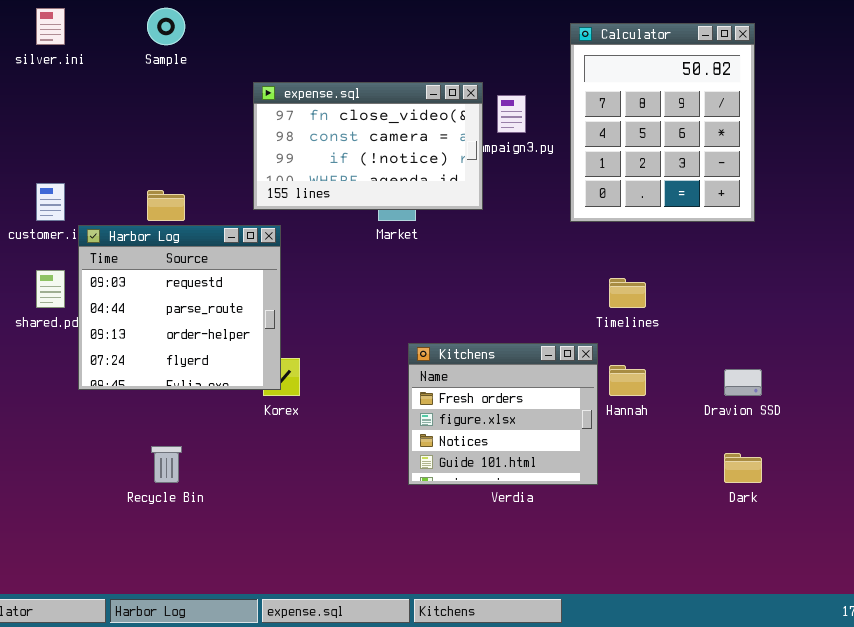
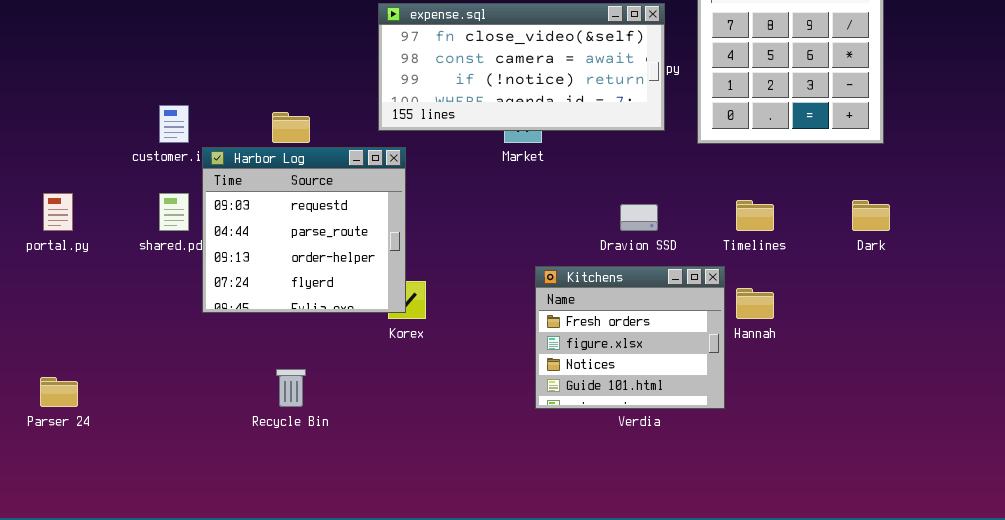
expense.sql: [253,82,483,210] -> [378,3,665,131], resized
Dravion SSD: [724,369,762,396] -> [620,204,658,231], moved
Dark: [724,453,762,483] -> [852,200,890,231], moved

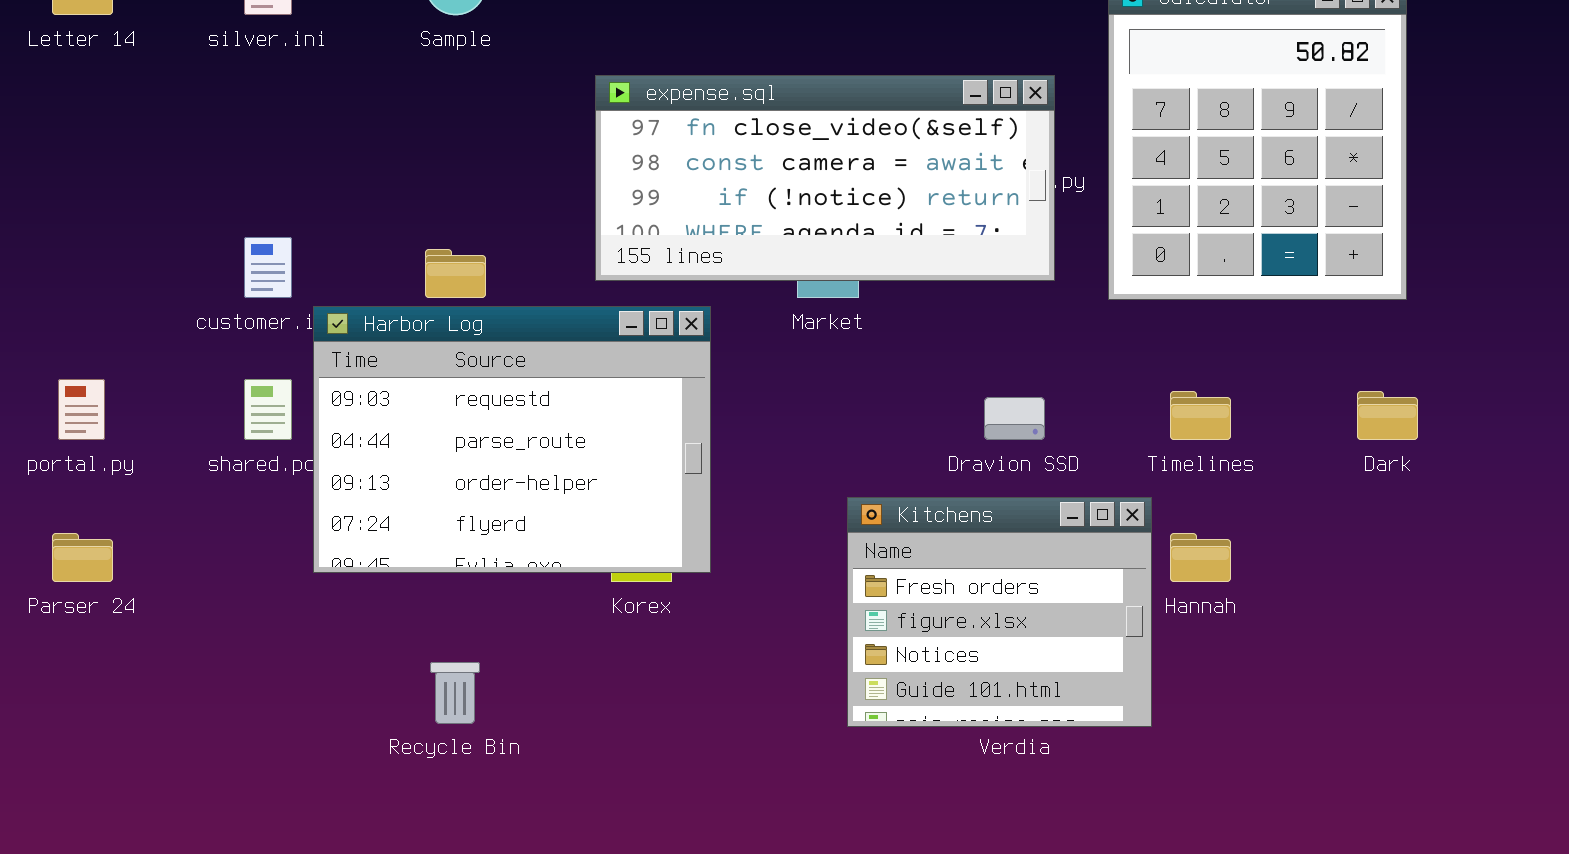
Harbor Log: [202,147,406,313] -> [313,306,711,573], resized
Parser 24: [40,377,78,407] -> [52,533,113,582], moved

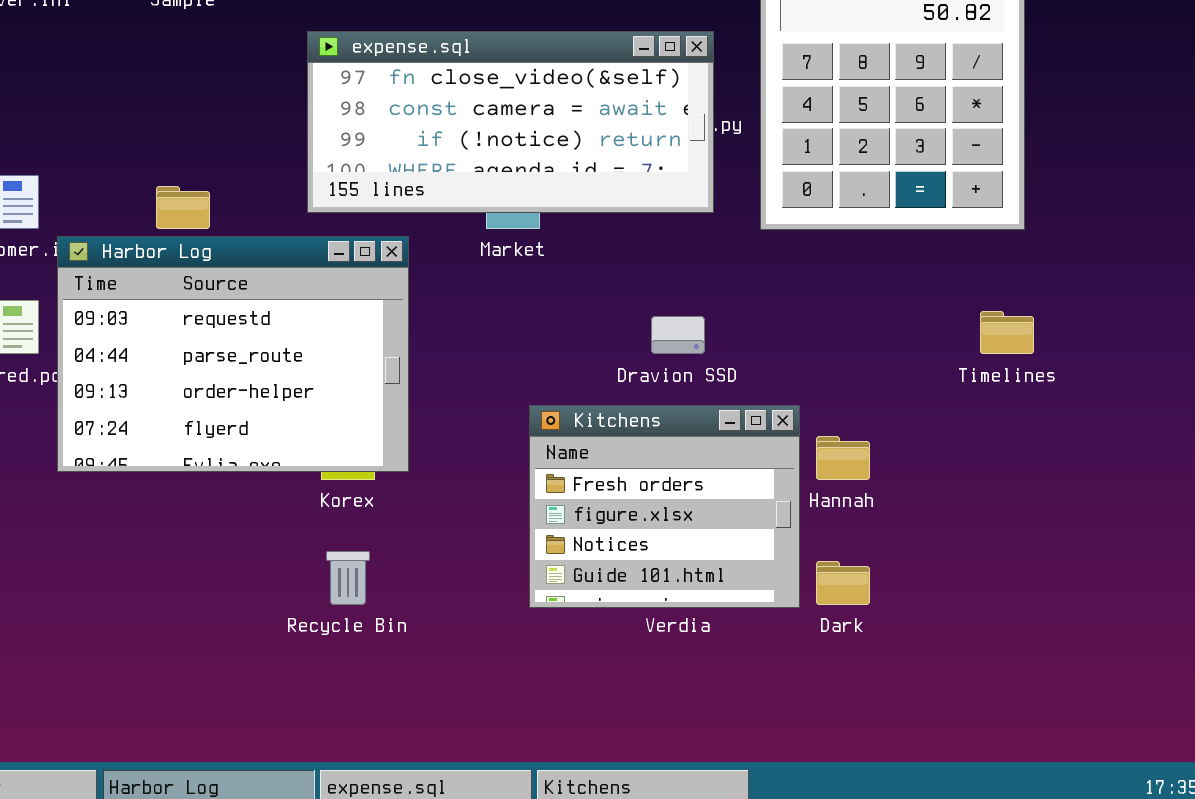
Timelines: [1170,391,1231,440] -> [980,311,1034,354], moved
Dark: [1357,391,1418,440] -> [816,561,870,605], moved
Recycle Bin: [430,662,480,724] -> [326,551,370,605], moved

